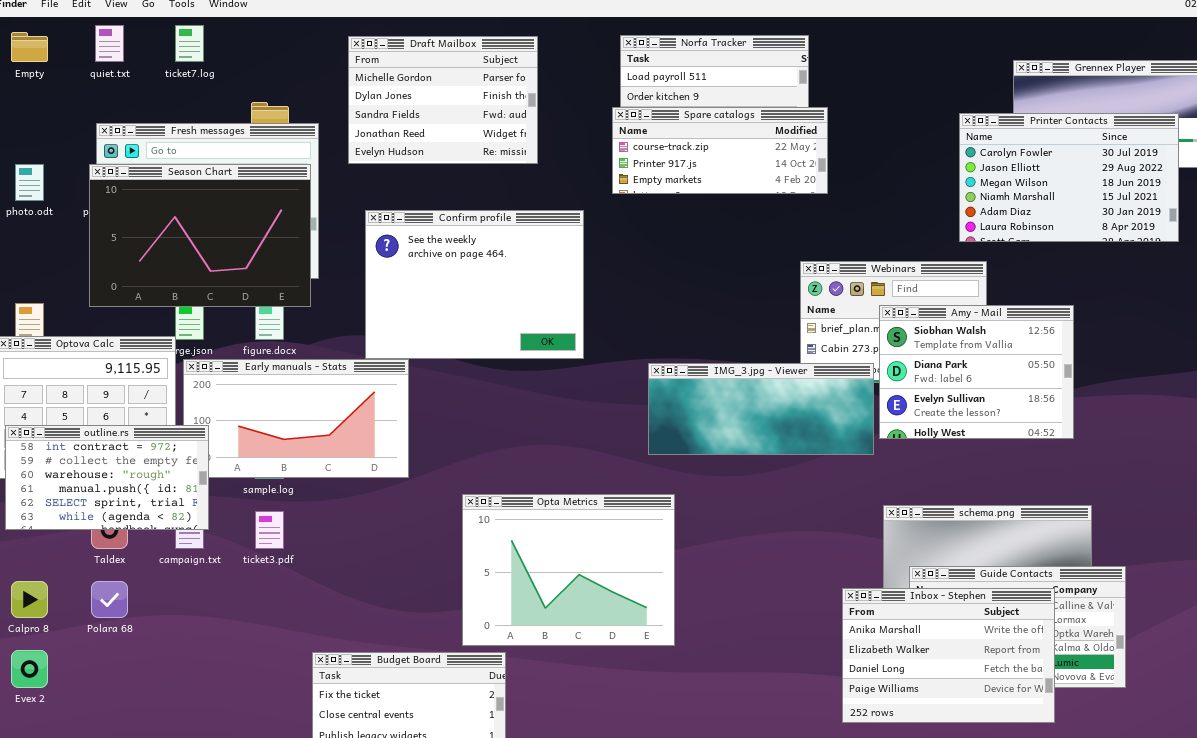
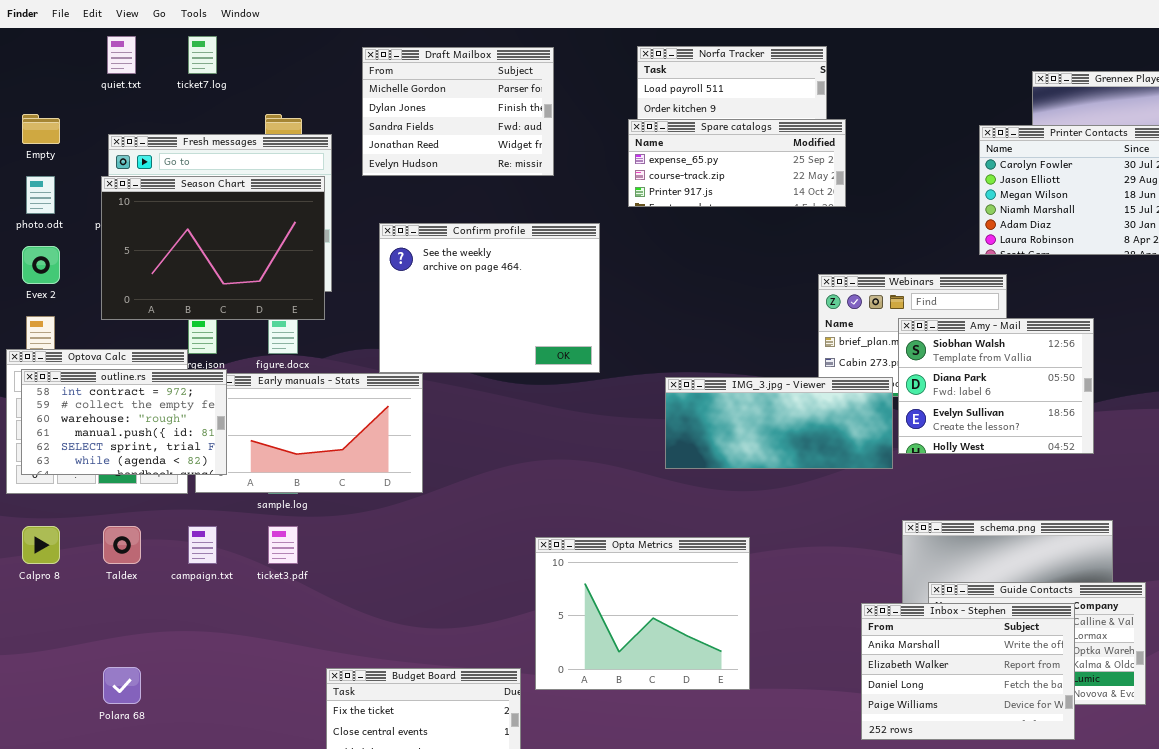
Empty: [11,32,48,62] -> [22,114,60,144], moved
Spare catalogs: [612,107,828,194] -> [628,119,846,207], scrolled up 1 row
outline.rs: [5,425,209,530] -> [21,369,227,475], moved
Opta Metrics: [462,494,675,646] -> [535,537,750,690], moved
Calpro 8: [11,581,48,618] -> [22,526,60,564], moved
Polara 68: [91,581,128,618] -> [103,667,141,704], moved
Evex 2: [11,650,48,688] -> [22,246,60,284], moved

